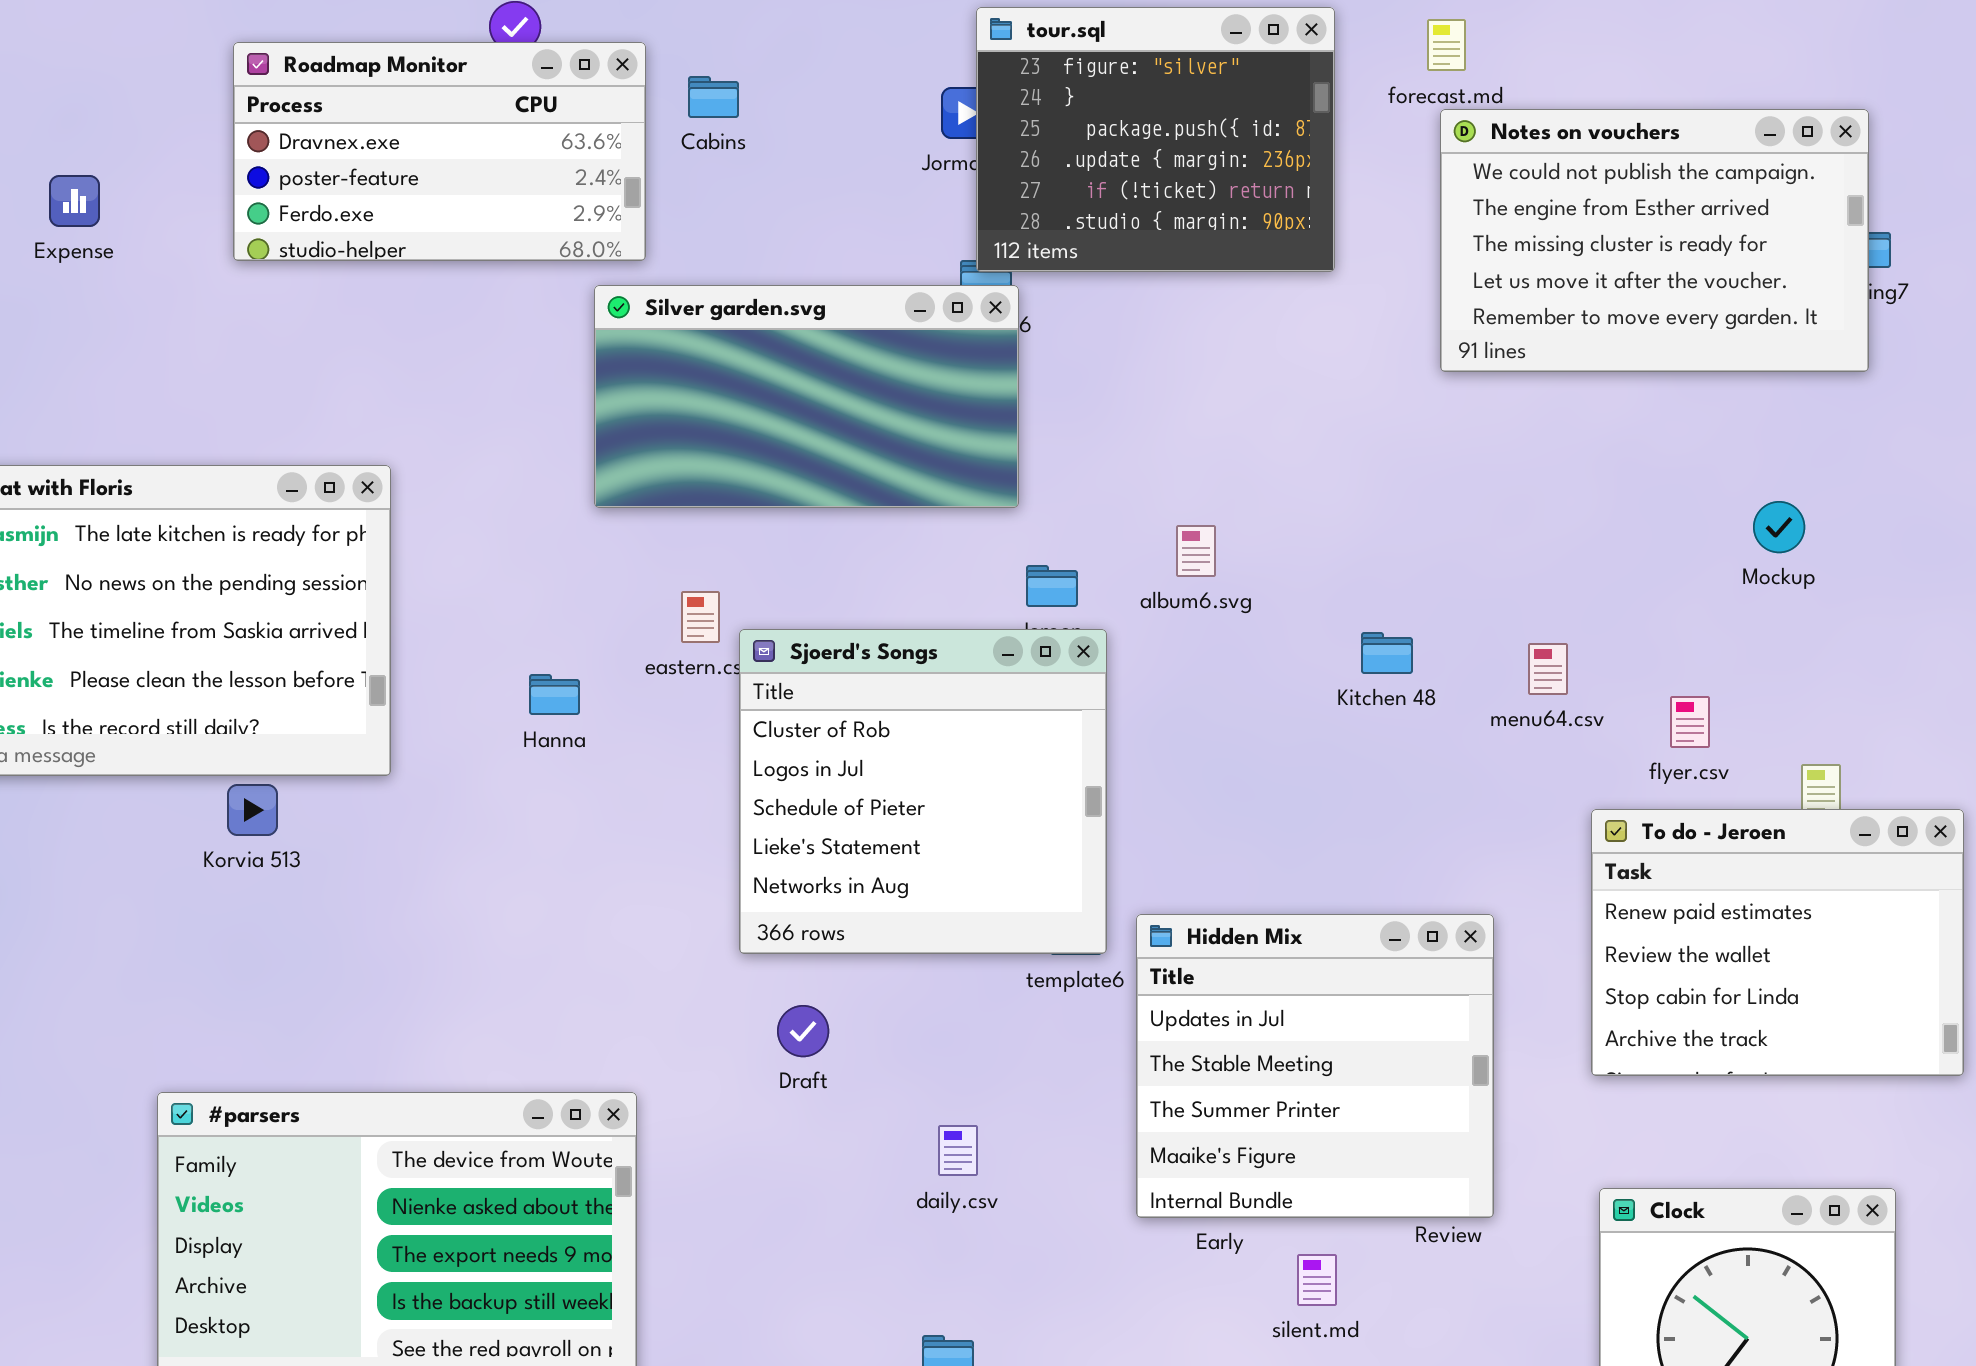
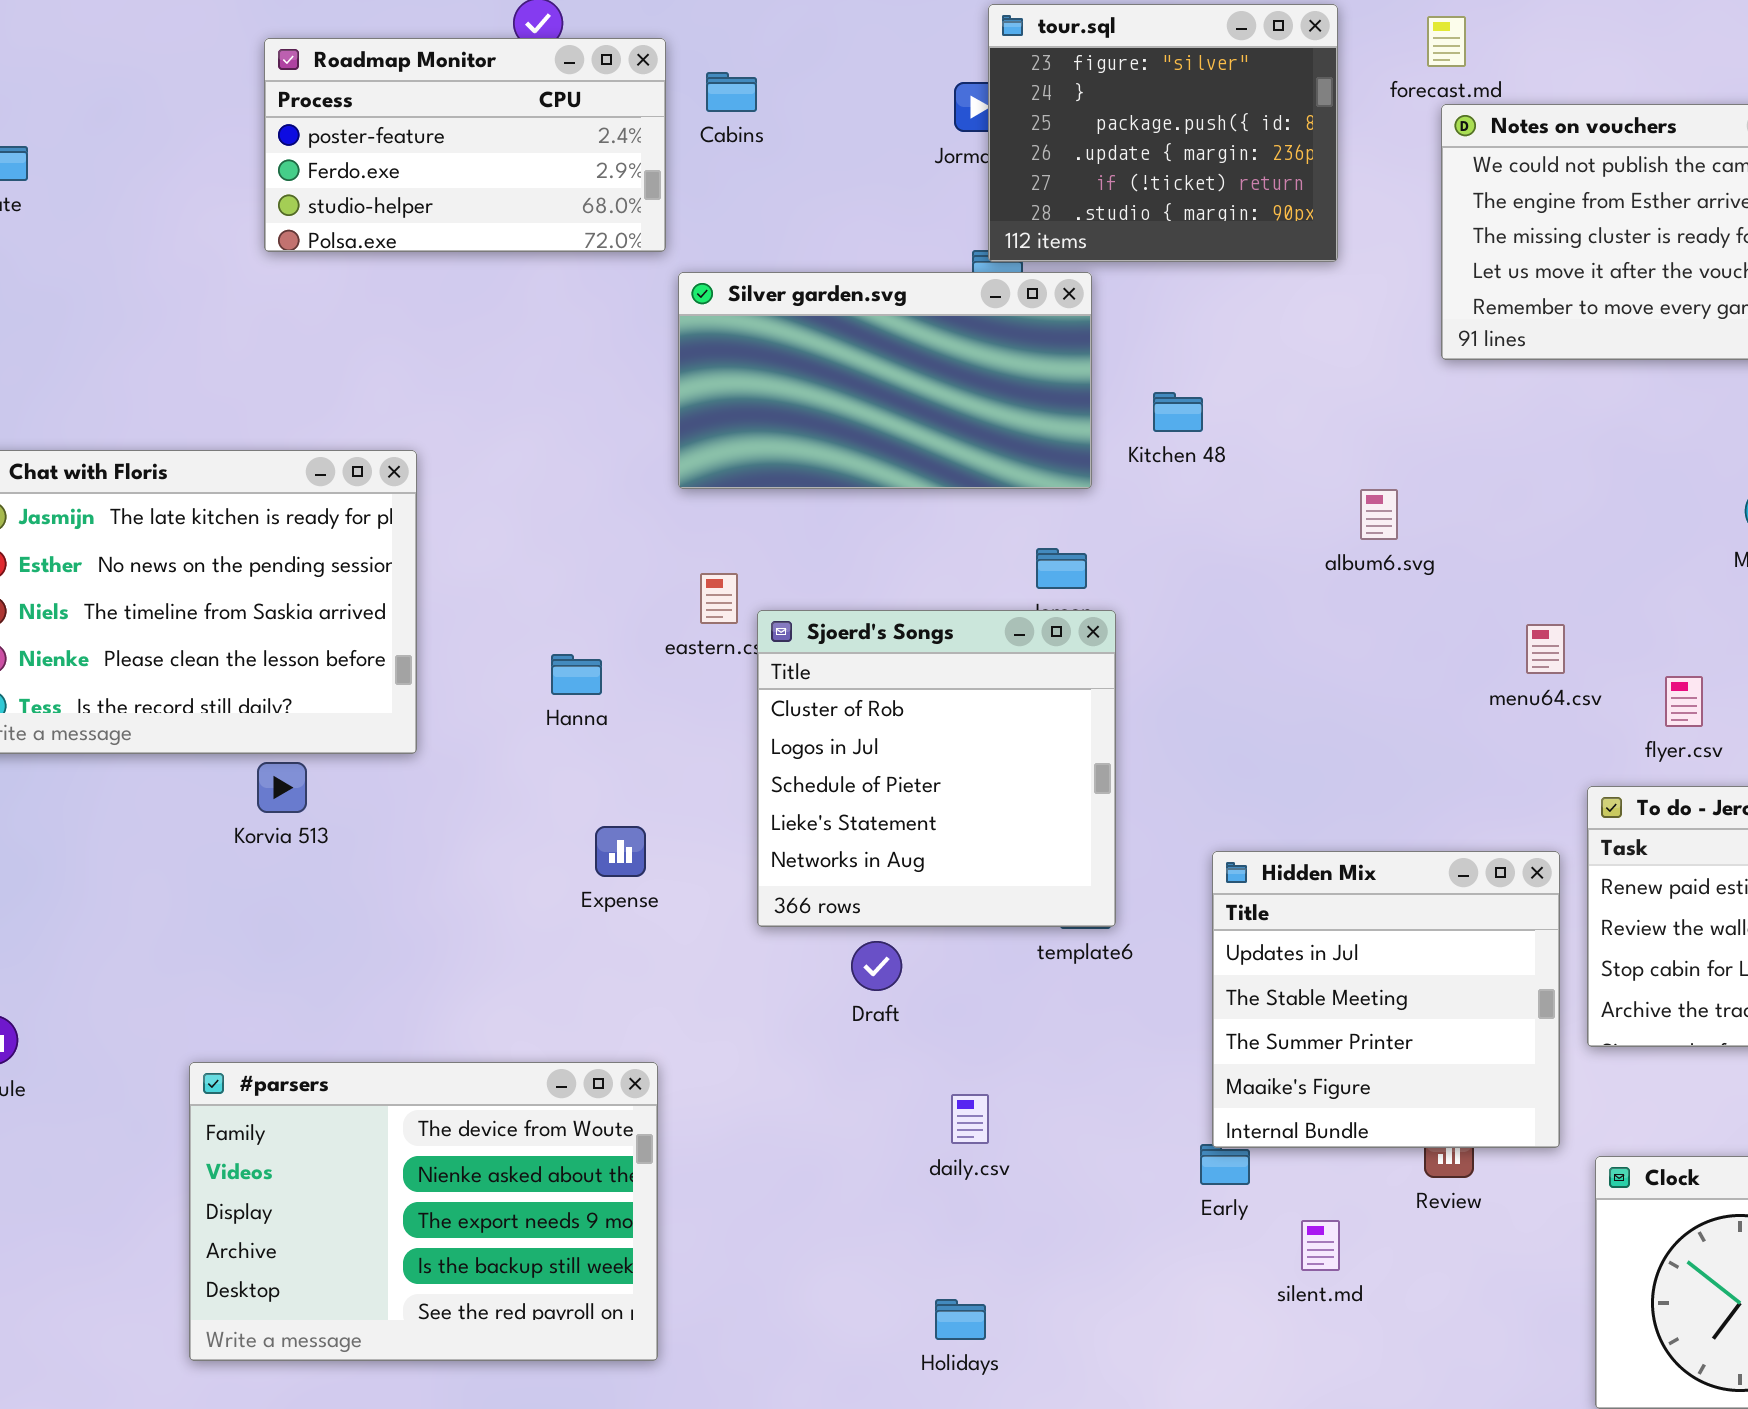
Roadmap Monitor: [233,42,646,261] -> [264,38,666,252], scrolled down 1 row
Expense: [49,175,100,227] -> [595,826,646,877], moved
Silver garden.svg: [594,285,1019,508] -> [678,272,1092,489], moved
album6.svg: [1176,525,1216,577] -> [1360,489,1398,540], moved
Kitchen 48: [1361,632,1413,674] -> [1153,392,1203,432], moved
Hidden Mix: [1136,914,1494,1218] -> [1212,851,1560,1148], moved
Draft: [777,1005,829,1057] -> [851,941,902,991], moved

